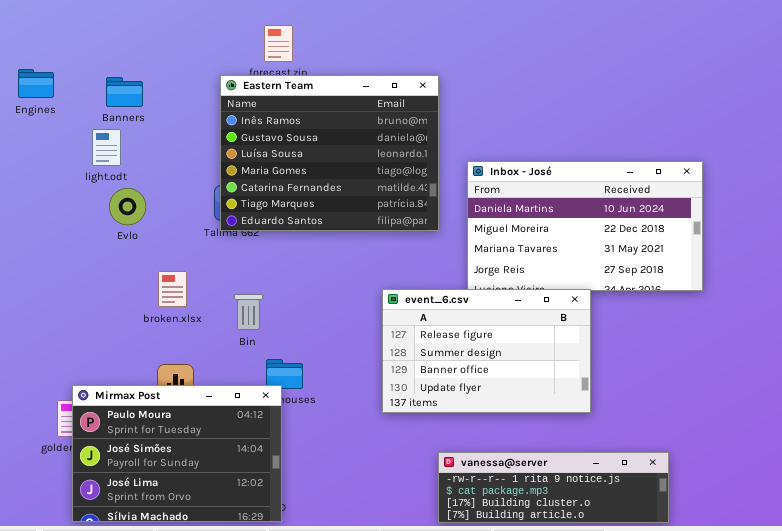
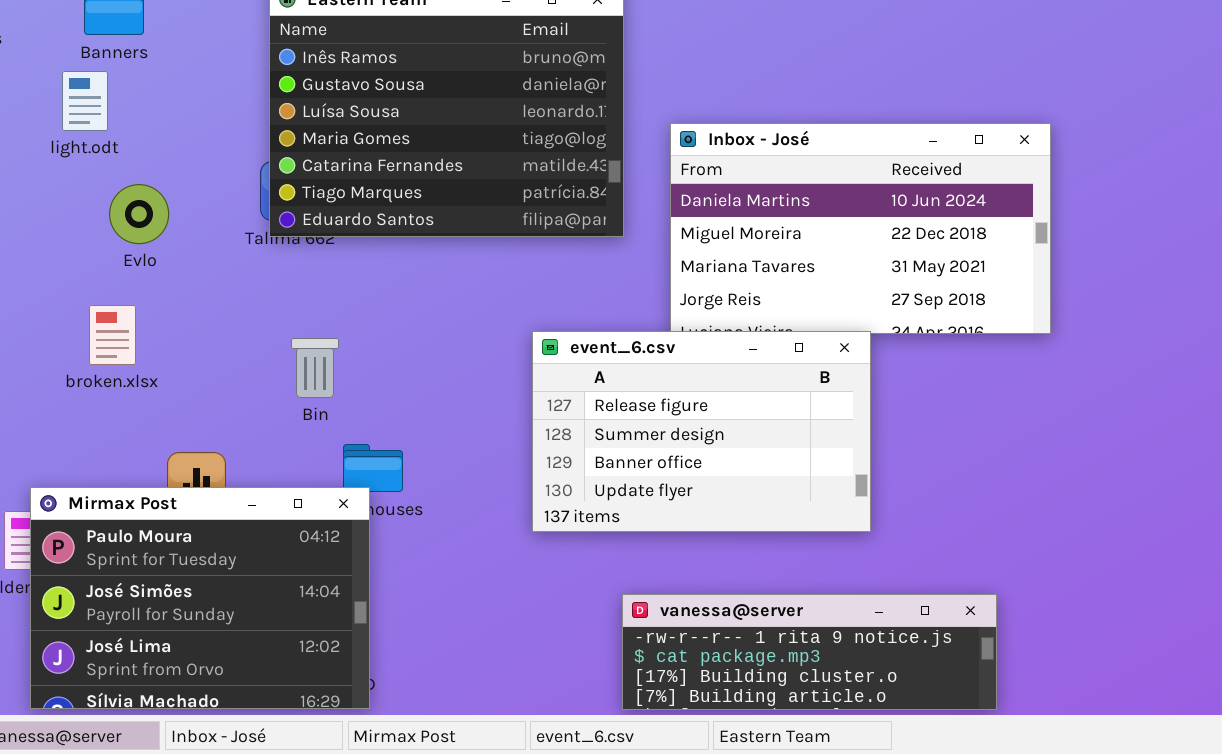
Evlo: [109,188,146,225] -> [109,184,169,244], moved
broken.xlsx: [158,271,187,307] -> [89,305,136,365], moved

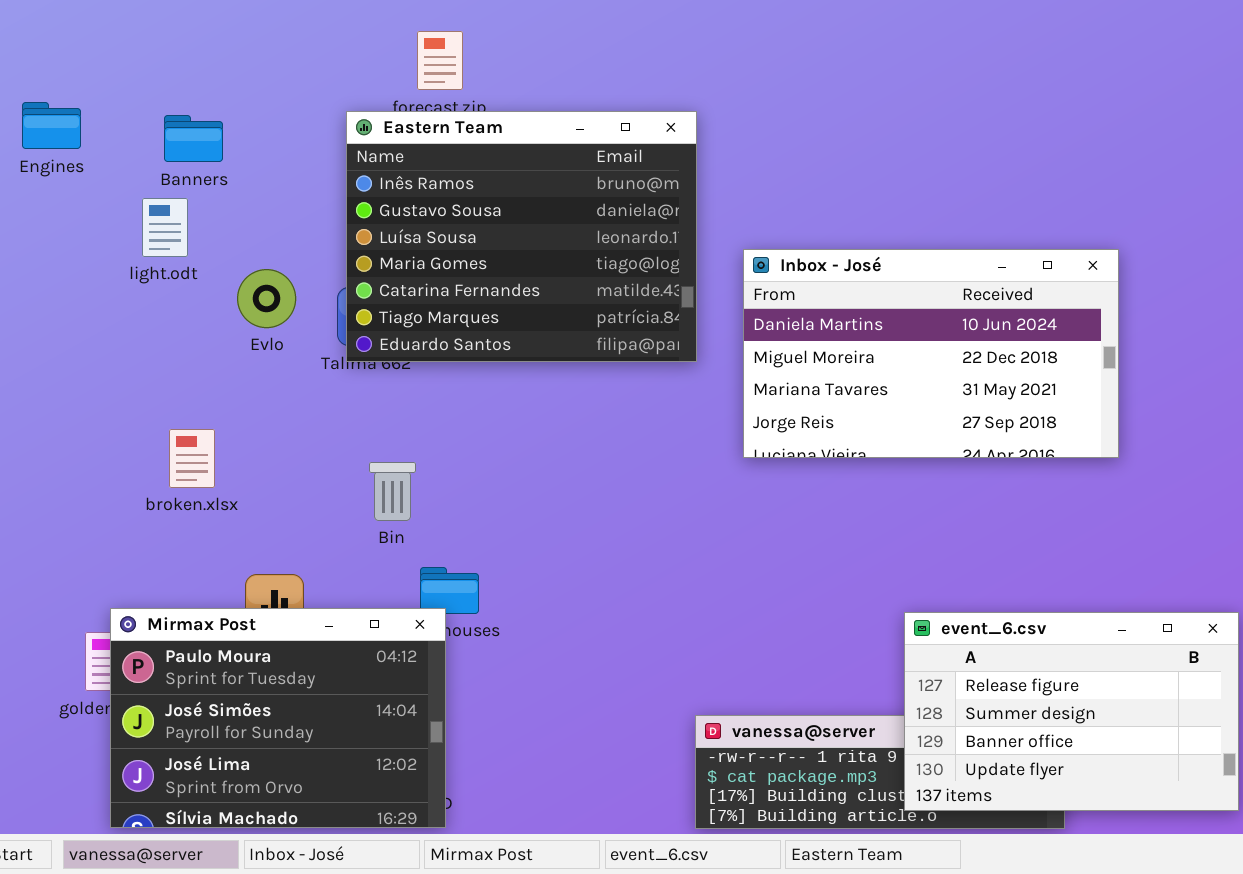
Evlo: [109,184,169,244] -> [237,269,296,328], moved
event_6.csv: [532,331,871,532] -> [904,612,1239,811], moved

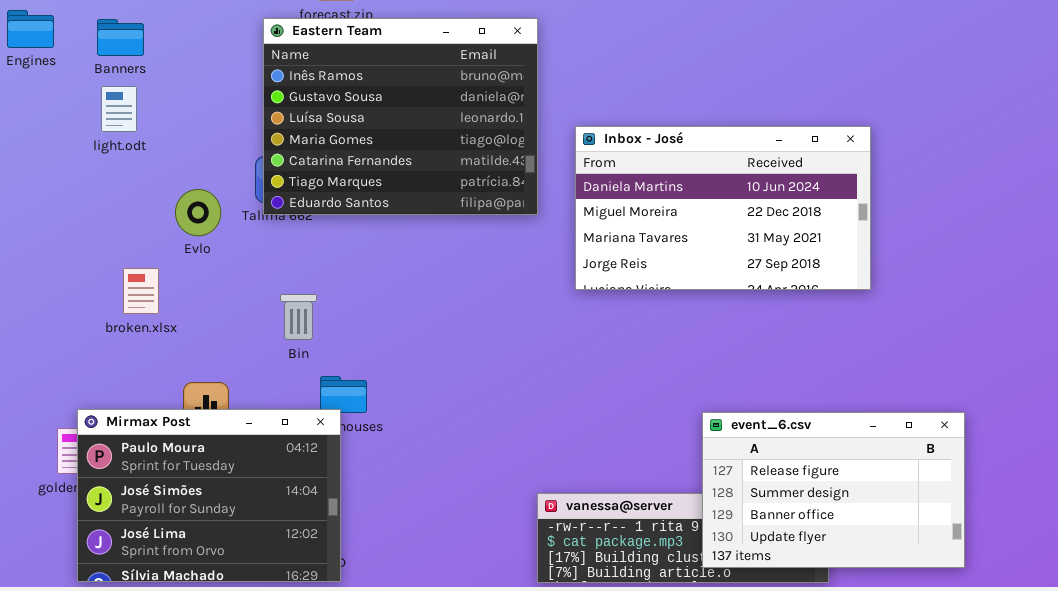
Banners: [164,115,223,162] -> [97,19,144,56], moved
Evlo: [237,269,296,328] -> [175,189,221,236], moved

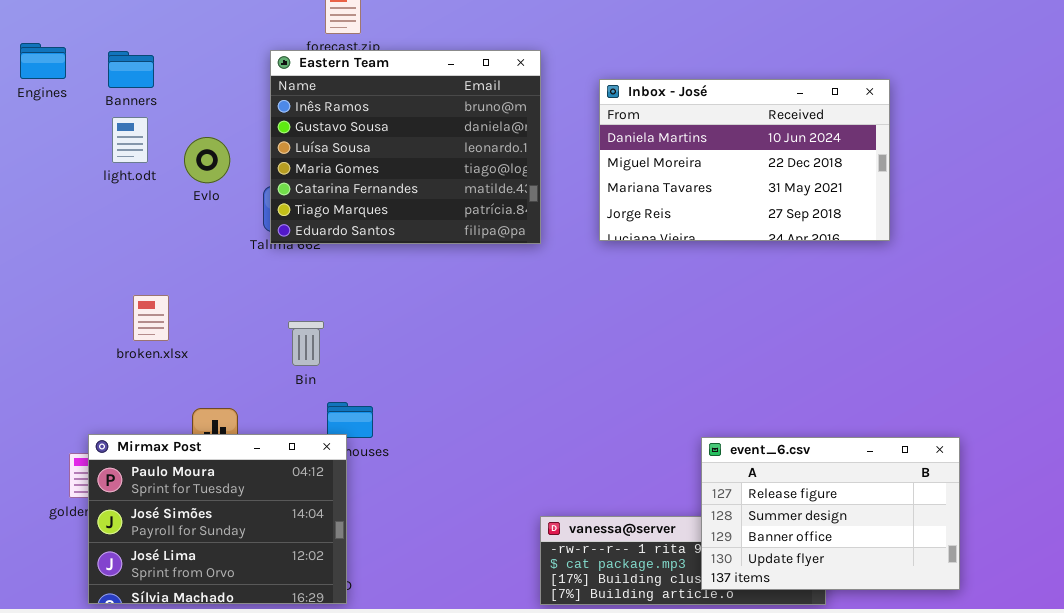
Inbox - José: [575,126,871,290] -> [599,79,890,241], moved
Evlo: [175,189,221,236] -> [184,137,230,183], moved

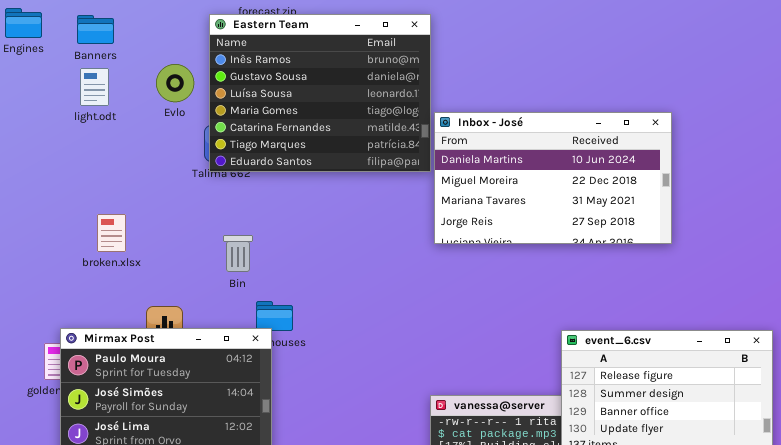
Inbox - José: [599,79,890,241] -> [434,112,672,244], moved
Evlo: [184,137,230,183] -> [156,64,194,102], moved

